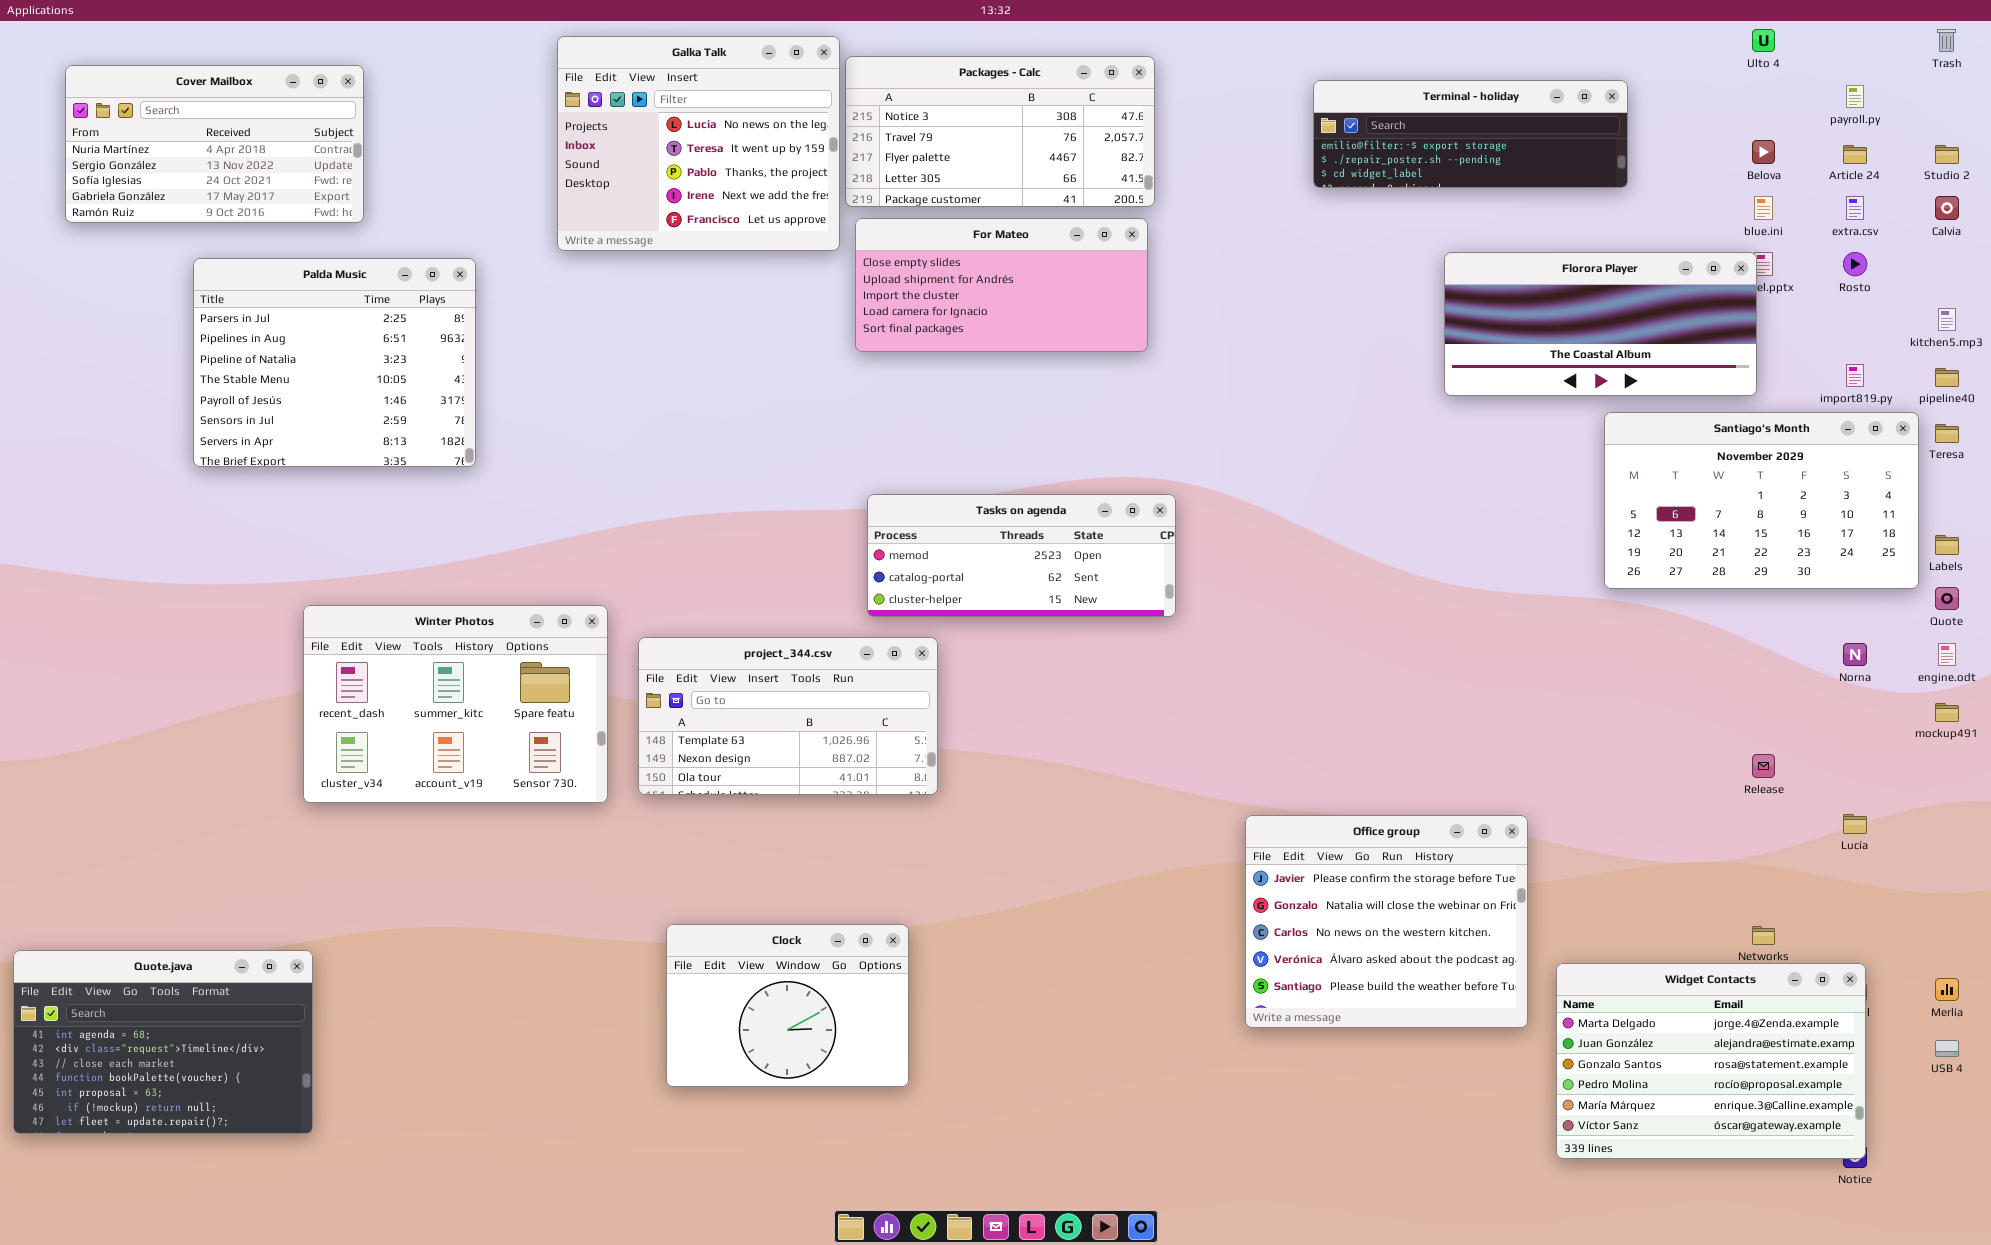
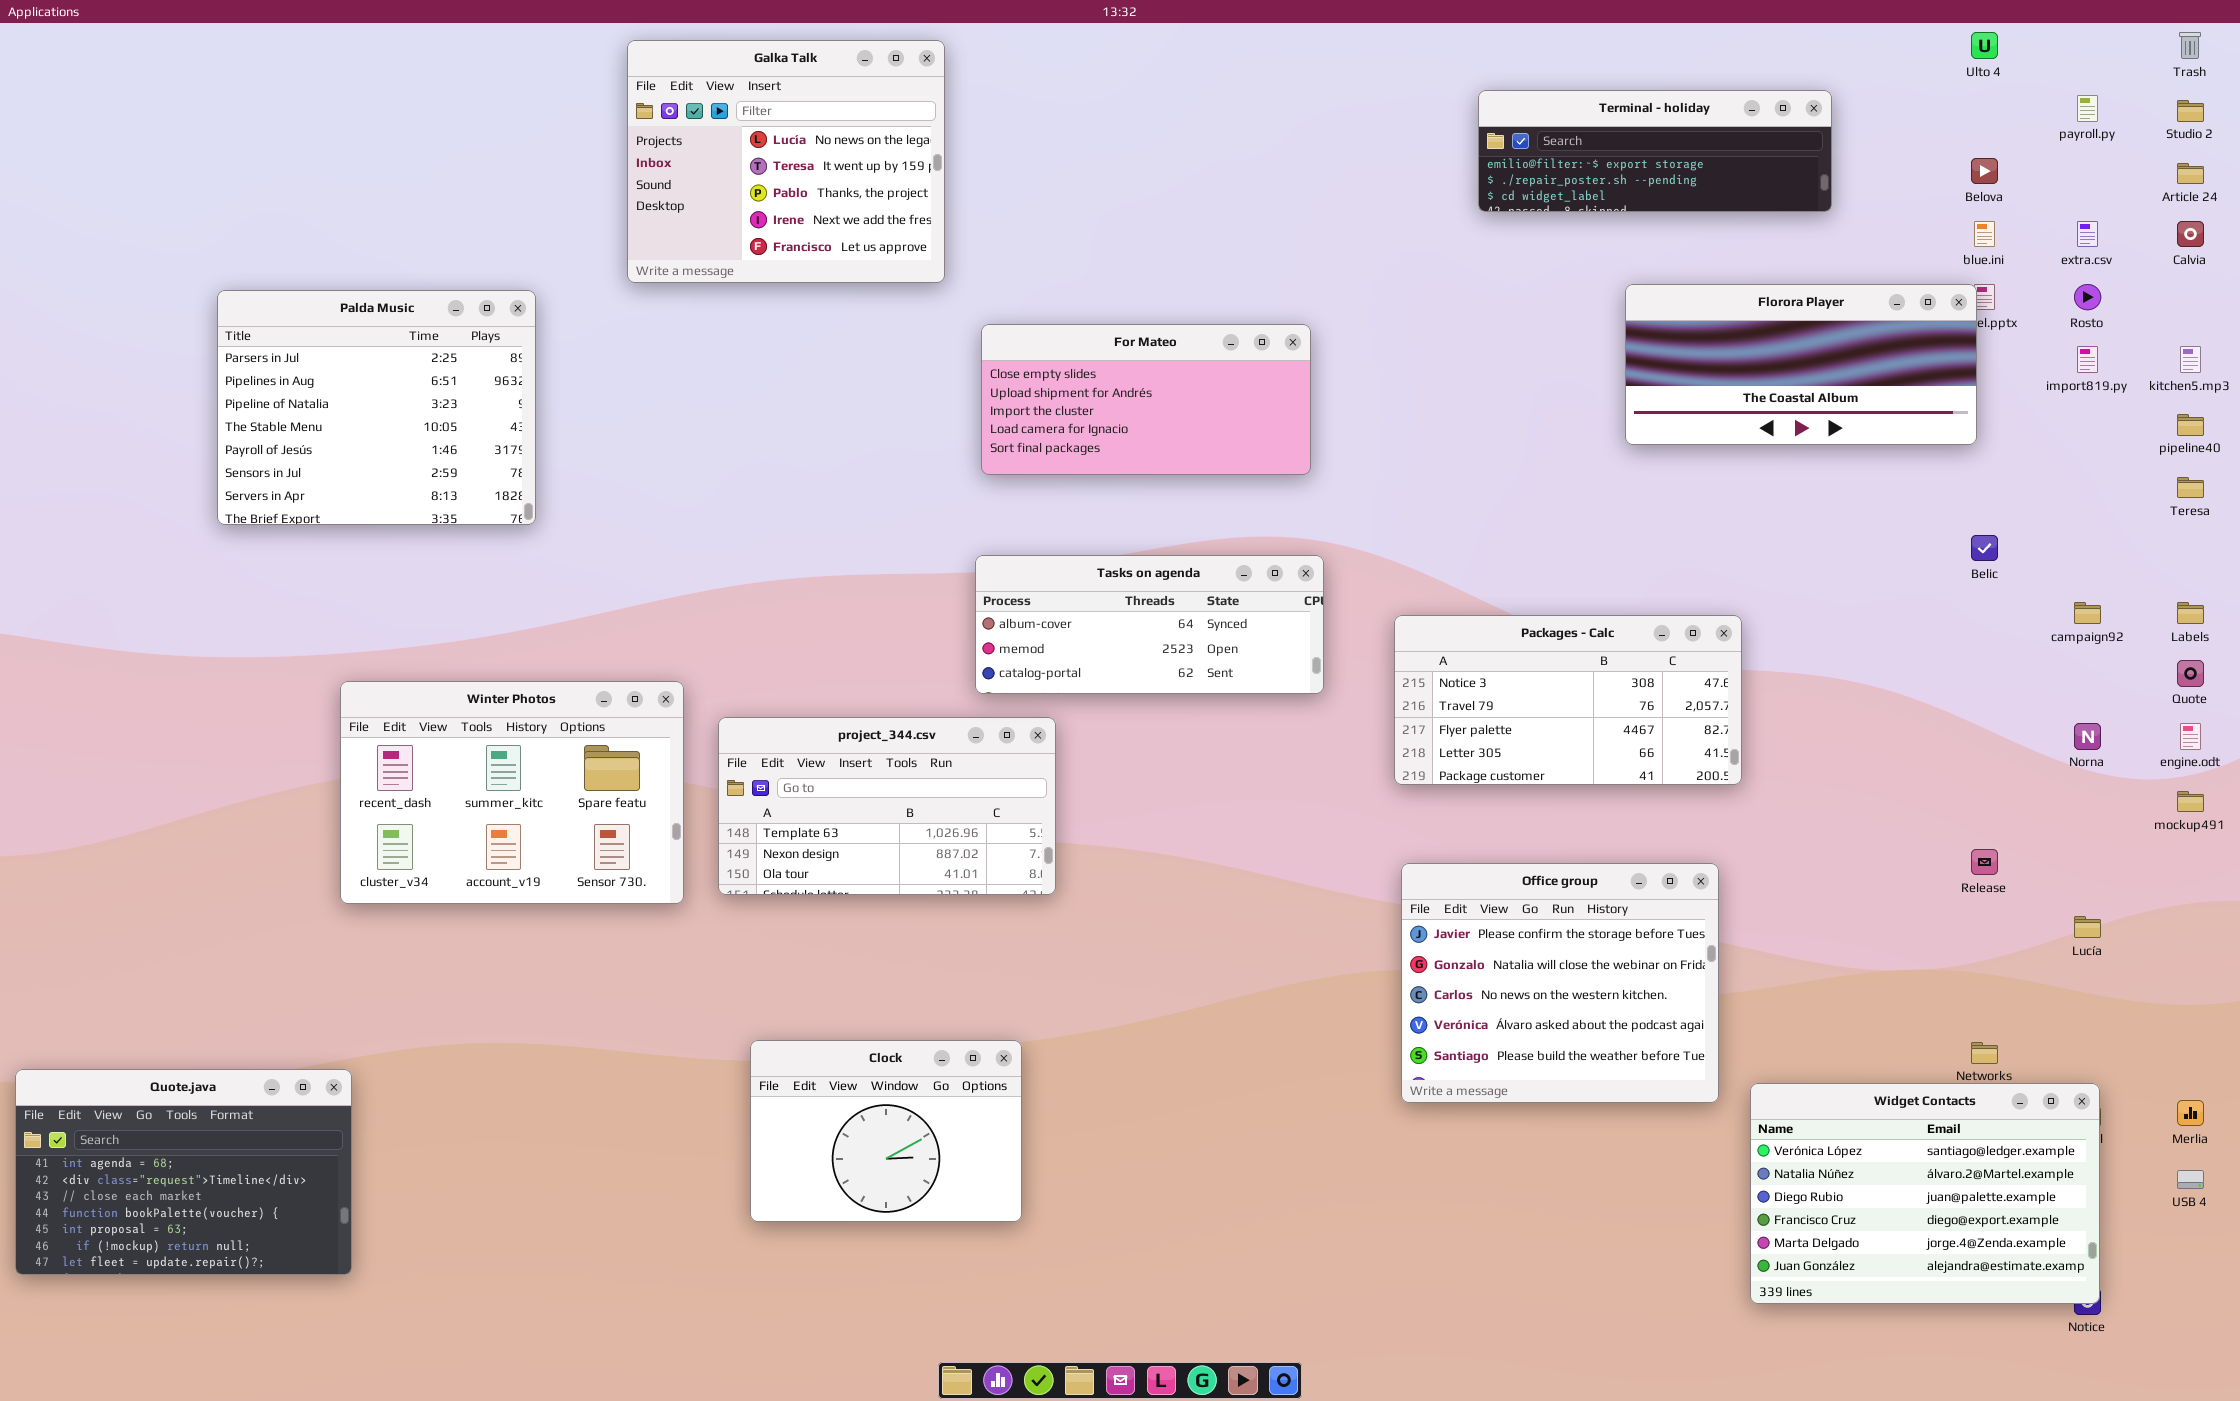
Packages - Calc: [845,56,1155,207] -> [1394,615,1742,785], moved
Cover Mailbox: [65,65,364,223] -> none, closed
Article 24: [1843,145,1867,164] -> [2177,163,2204,184], moved
Studio 2: [1935,145,1959,164] -> [2177,100,2204,122], moved
For Mateo: [855,218,1148,352] -> [981,324,1311,475], moved
import819.py: [1846,364,1864,387] -> [2077,346,2098,373], moved
Santiago's Month: [1604,412,1919,589] -> none, closed
Tasks on agenda: [867,494,1176,617] -> [975,555,1324,694], scrolled up 1 row
Office group: [1245,815,1528,1028] -> [1401,863,1719,1103], moved
Widget Contacts: [1556,963,1866,1159] -> [1750,1083,2100,1304], scrolled up 4 rows

